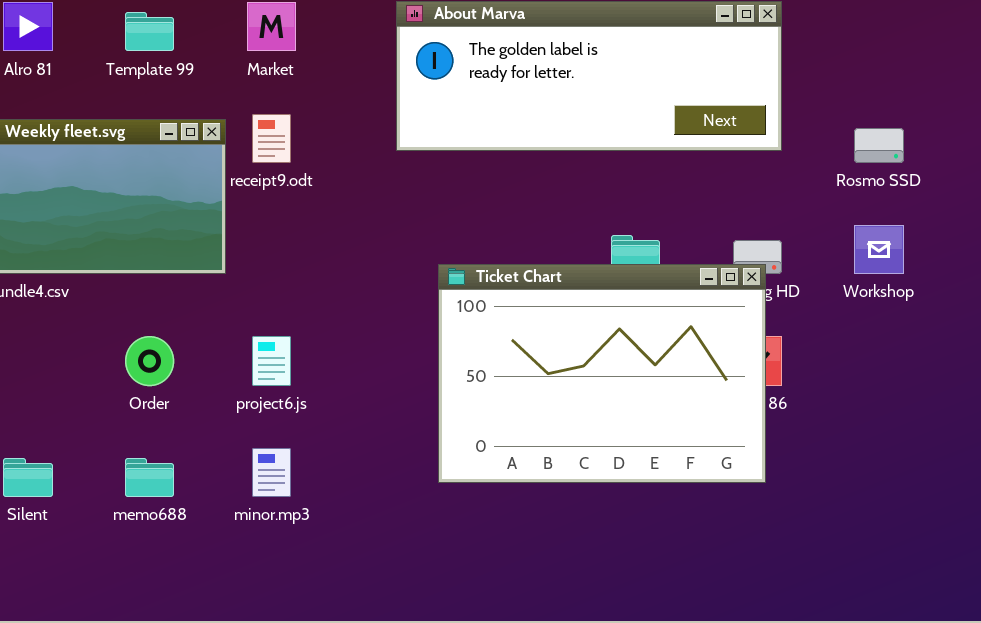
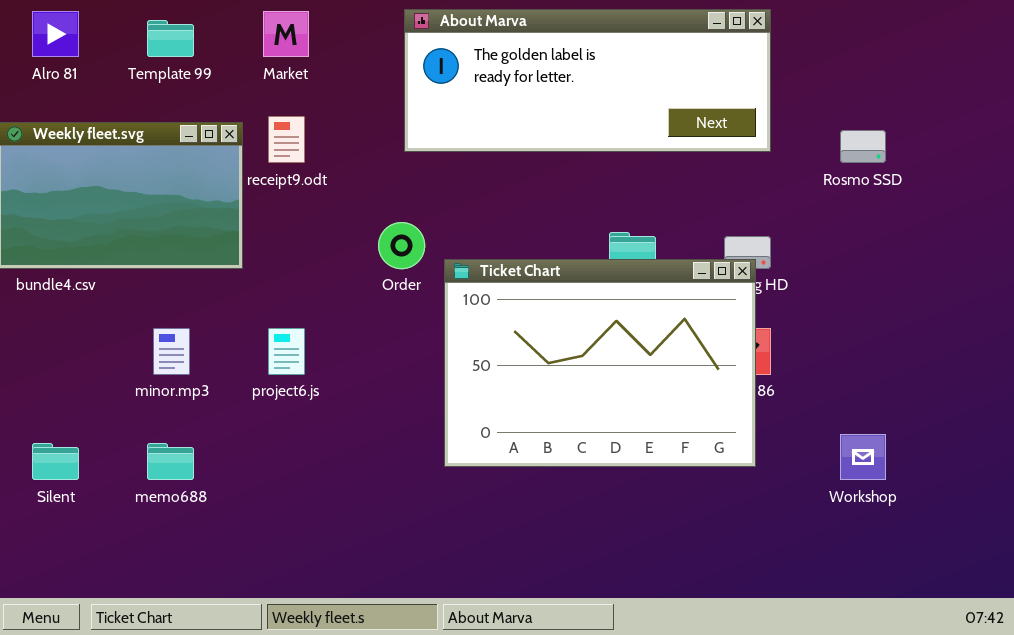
Workshop: [854,225,904,274] -> [840,434,886,480], moved
Order: [125,336,174,386] -> [378,222,425,269], moved
minor.mp3: [252,448,291,497] -> [153,328,190,375], moved

